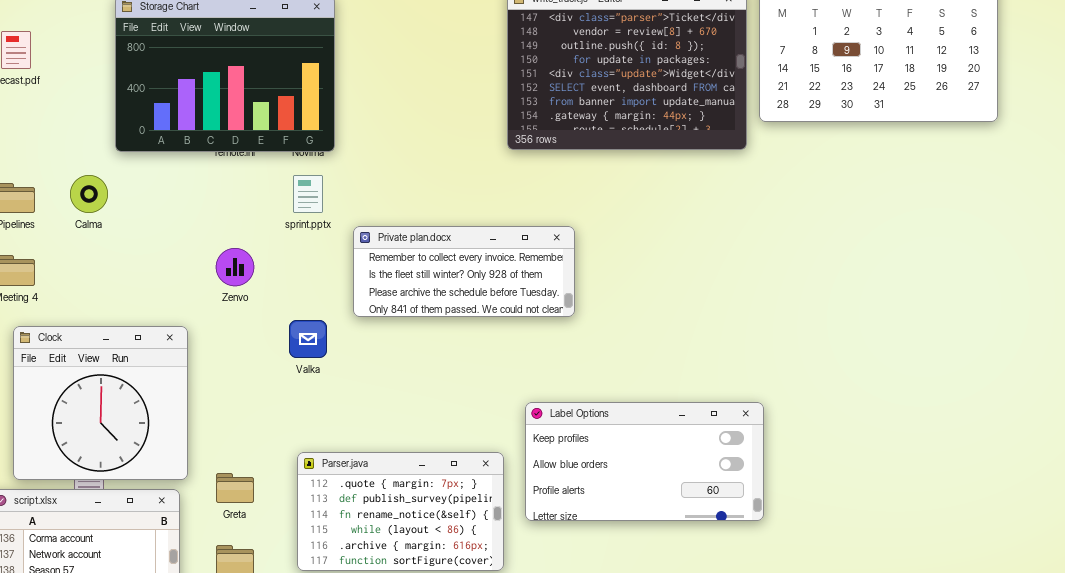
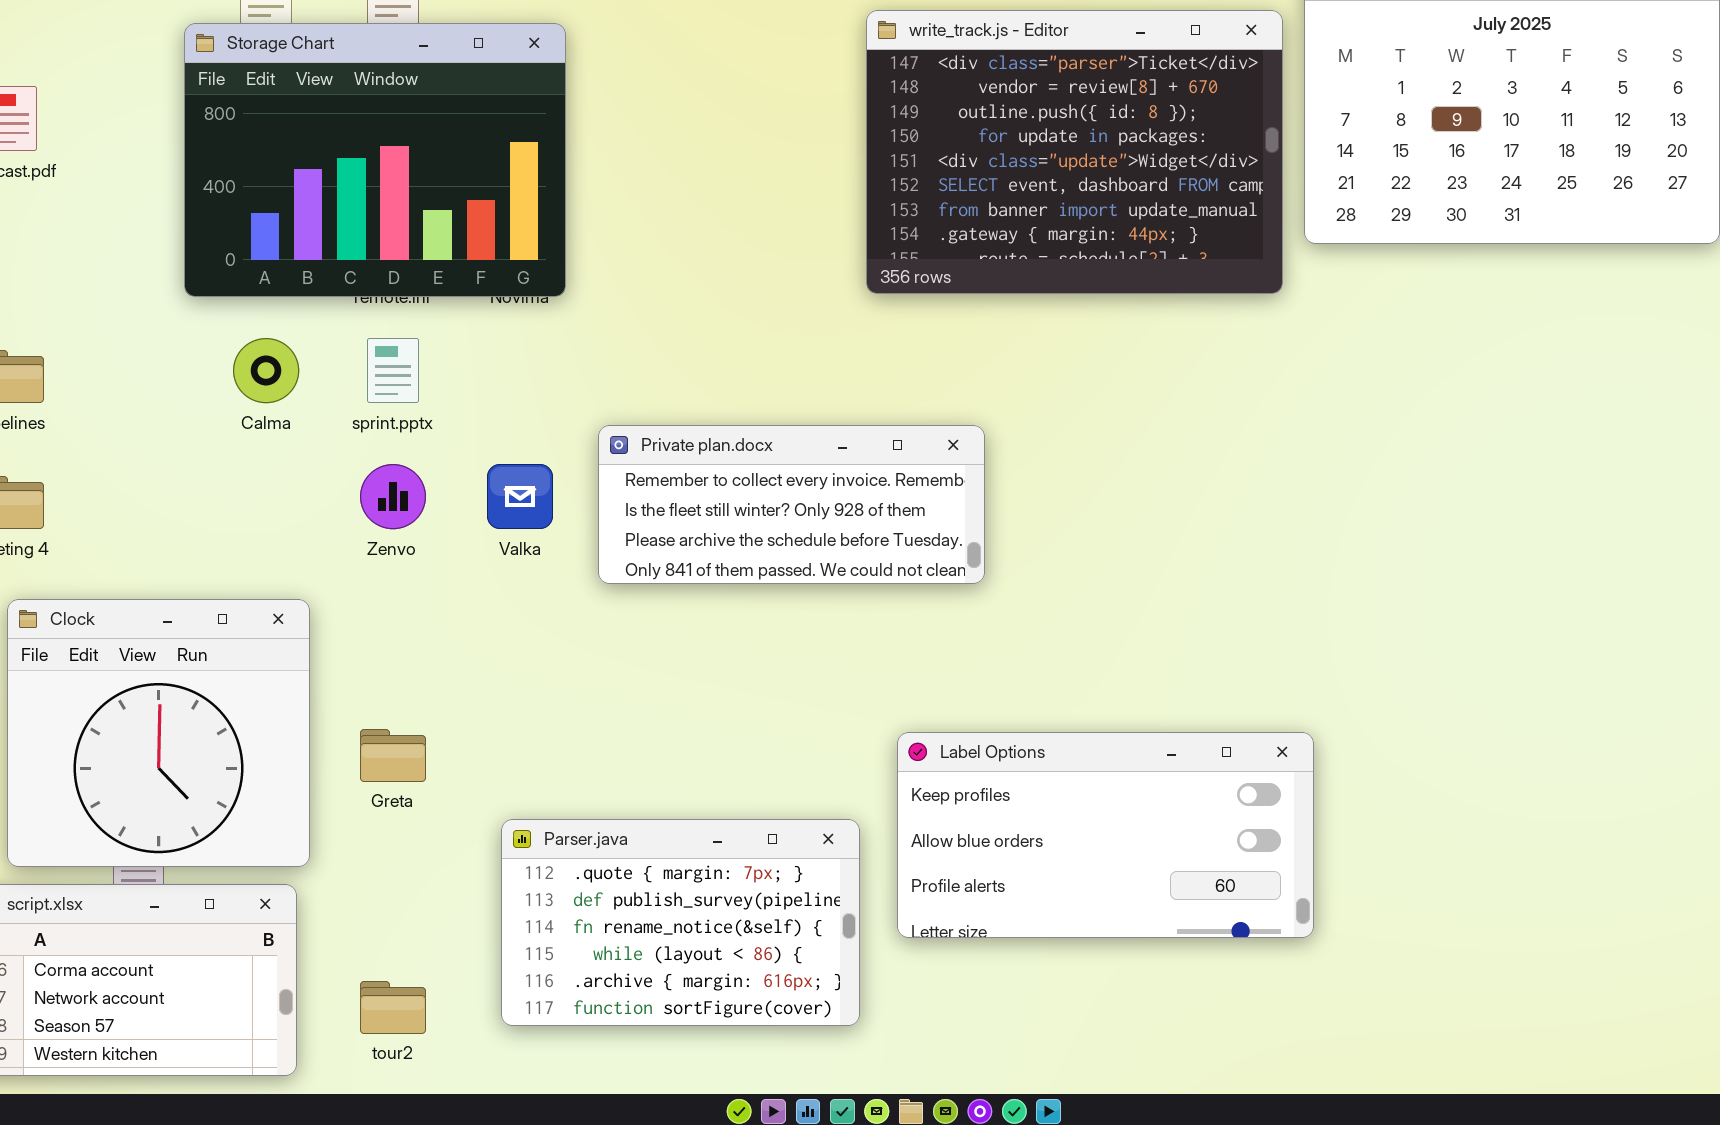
Calma: [70,175,108,213] -> [233,338,299,403], moved
sprint.pptx: [293,175,323,213] -> [367,338,419,403], moved
Valka: [289,320,327,358] -> [487,464,553,529], moved
Greta: [216,473,254,503] -> [360,729,426,782], moved

